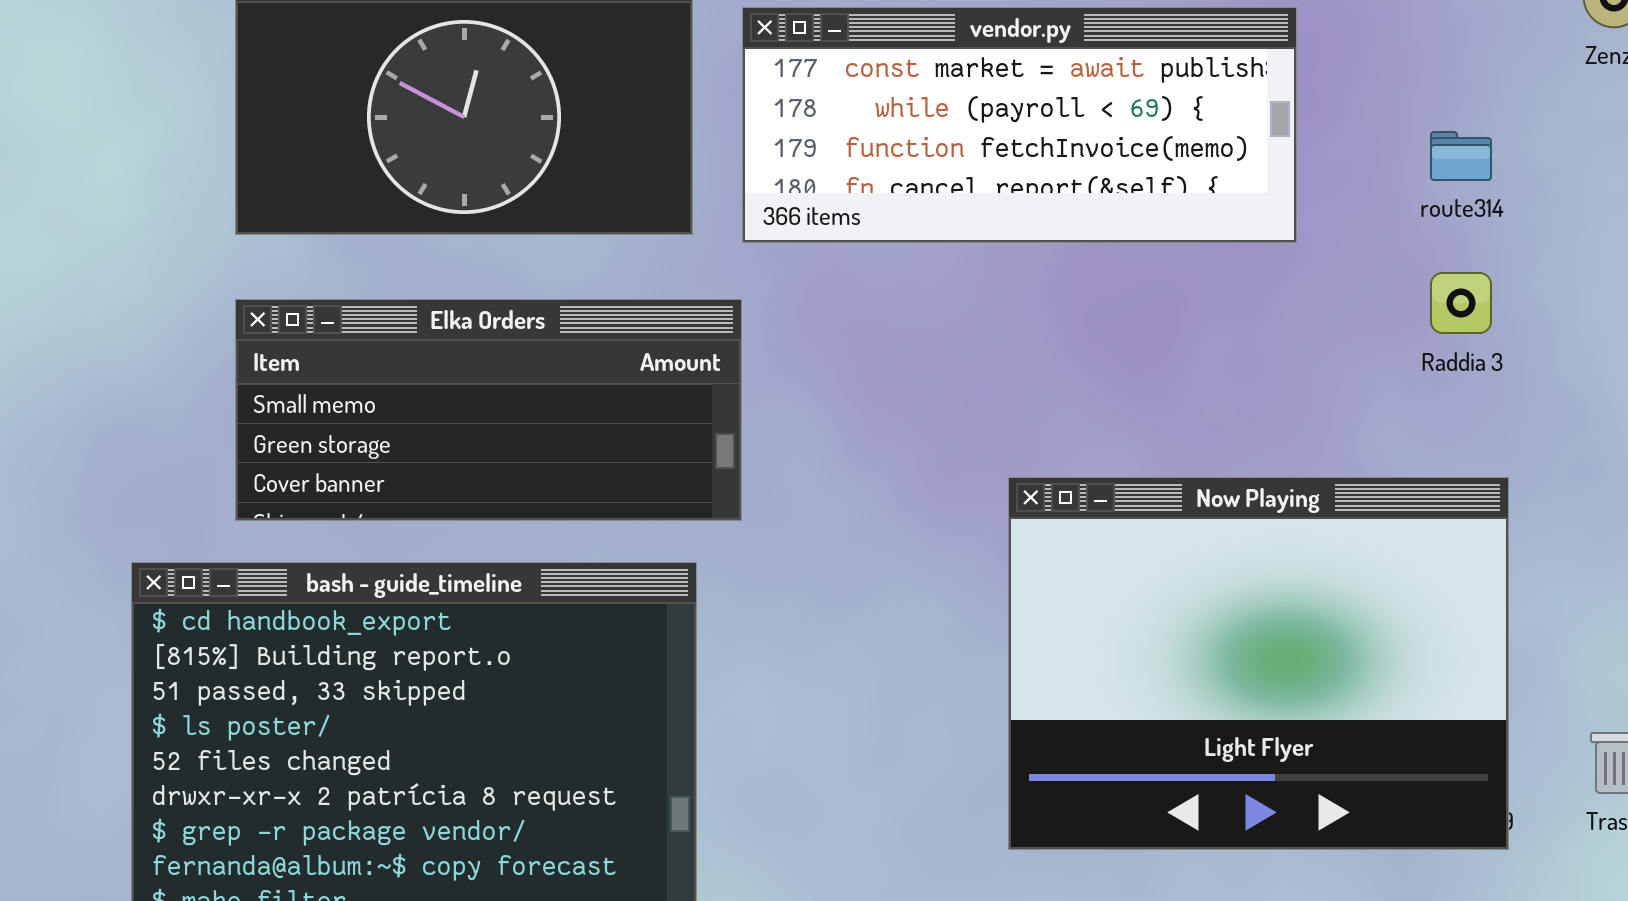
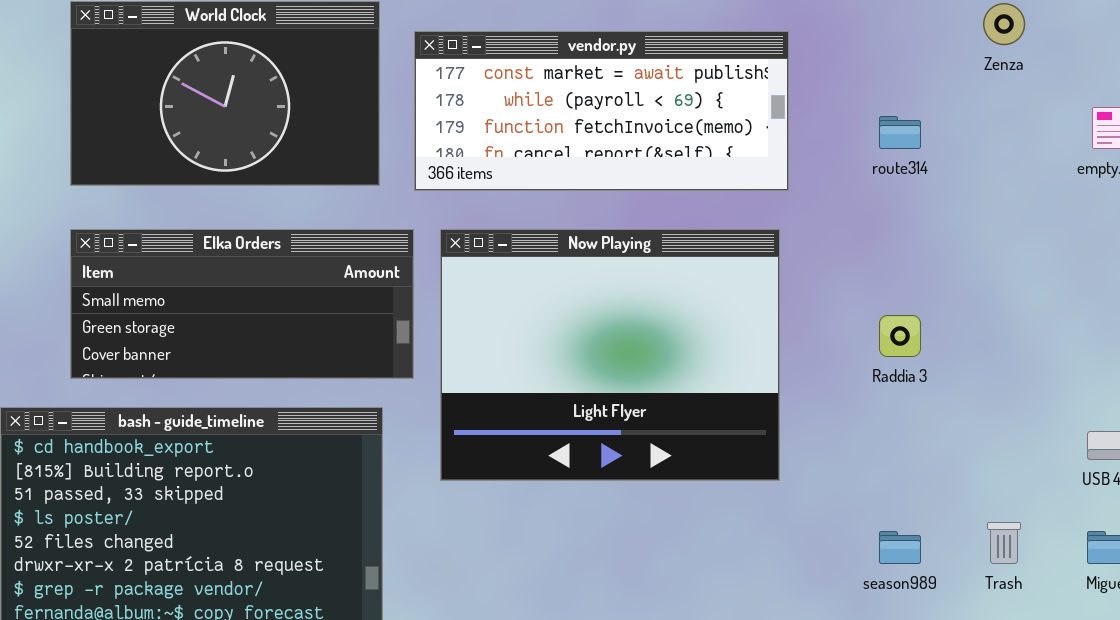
Raddia 3: [1430,272,1492,334] -> [879,315,921,357], moved
Now Playing: [1008,477,1509,850] -> [440,229,780,481], moved

